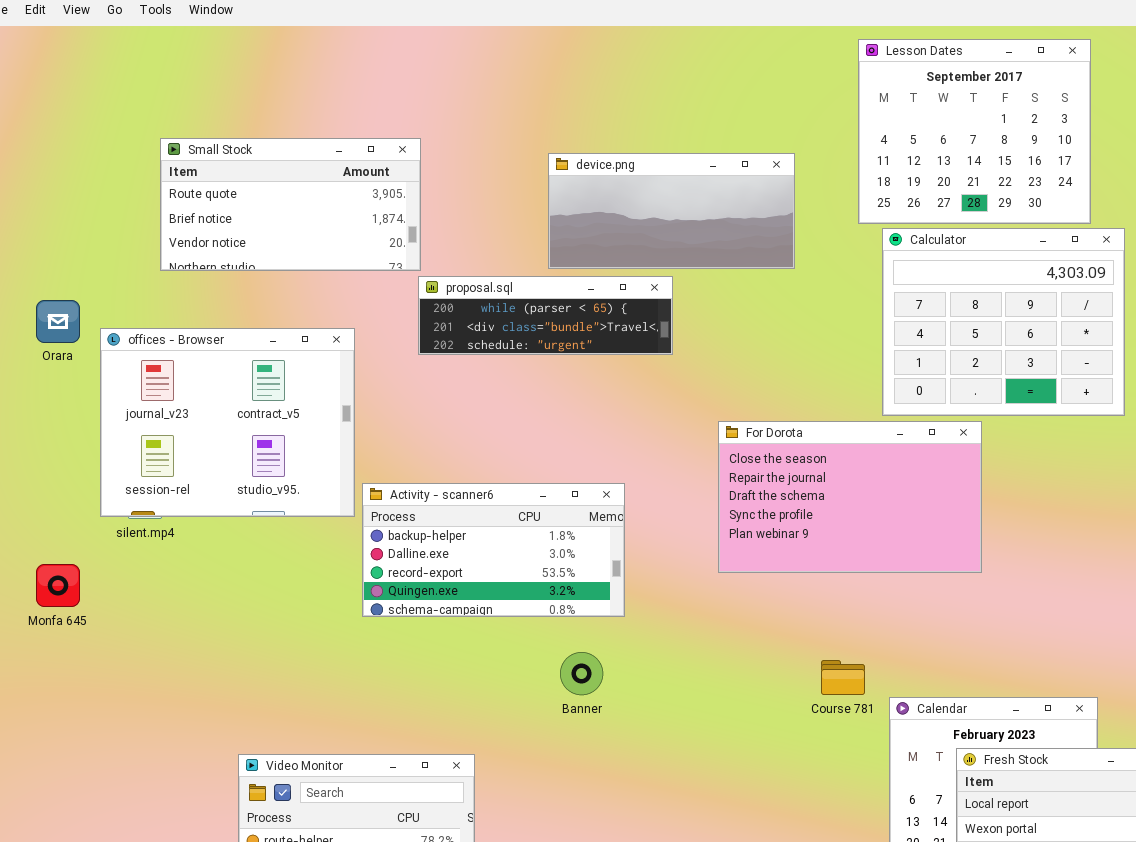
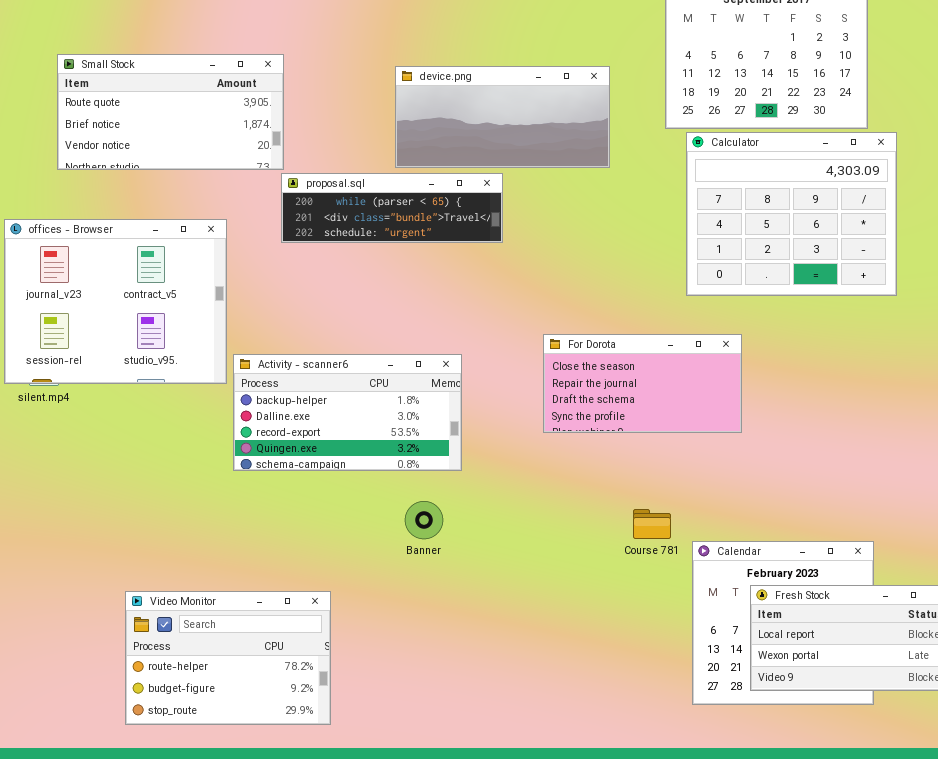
For Dorota: [718,421,982,573] -> [543,334,742,433], resized

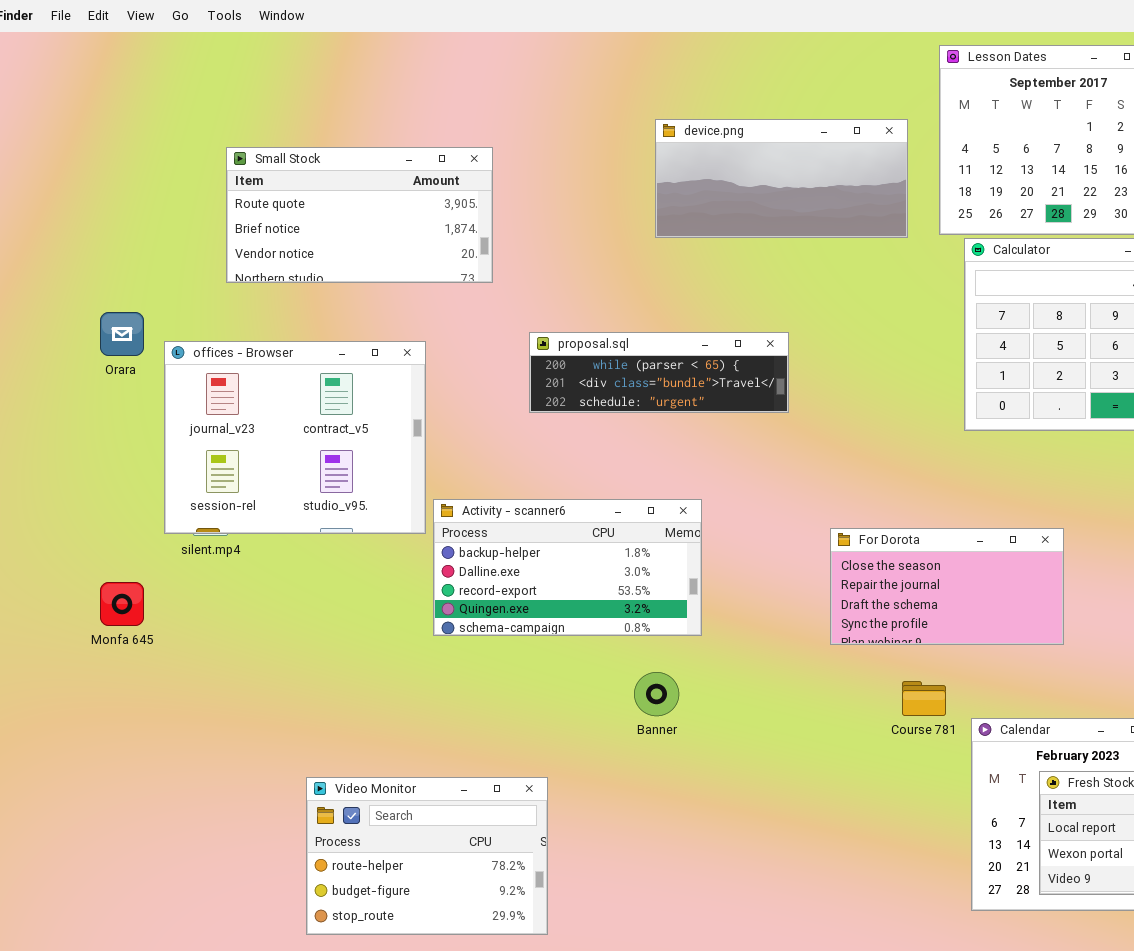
device.png: [395,66,610,168] -> [655,119,908,238], moved
proposal.sql: [281,173,503,243] -> [529,332,789,413], moved
For Dorota: [543,334,742,433] -> [830,528,1064,645], moved

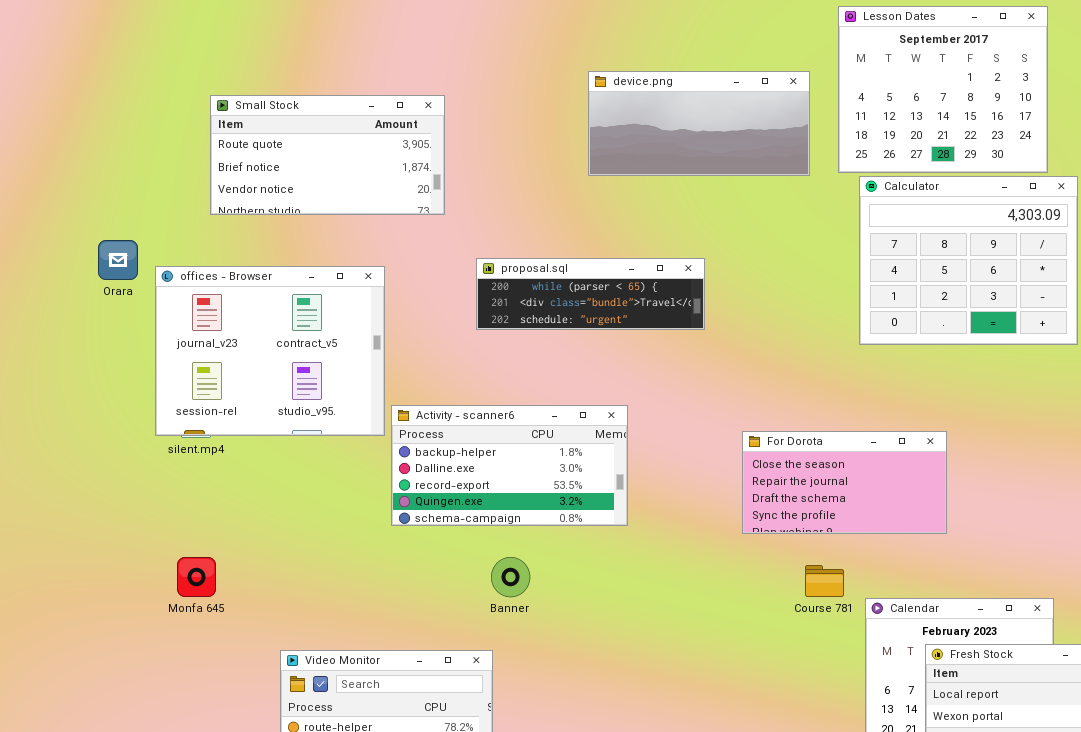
Monfa 645: [100,582,144,626] -> [177,557,216,597], moved
Banner: [634,672,679,716] -> [491,557,530,597], moved

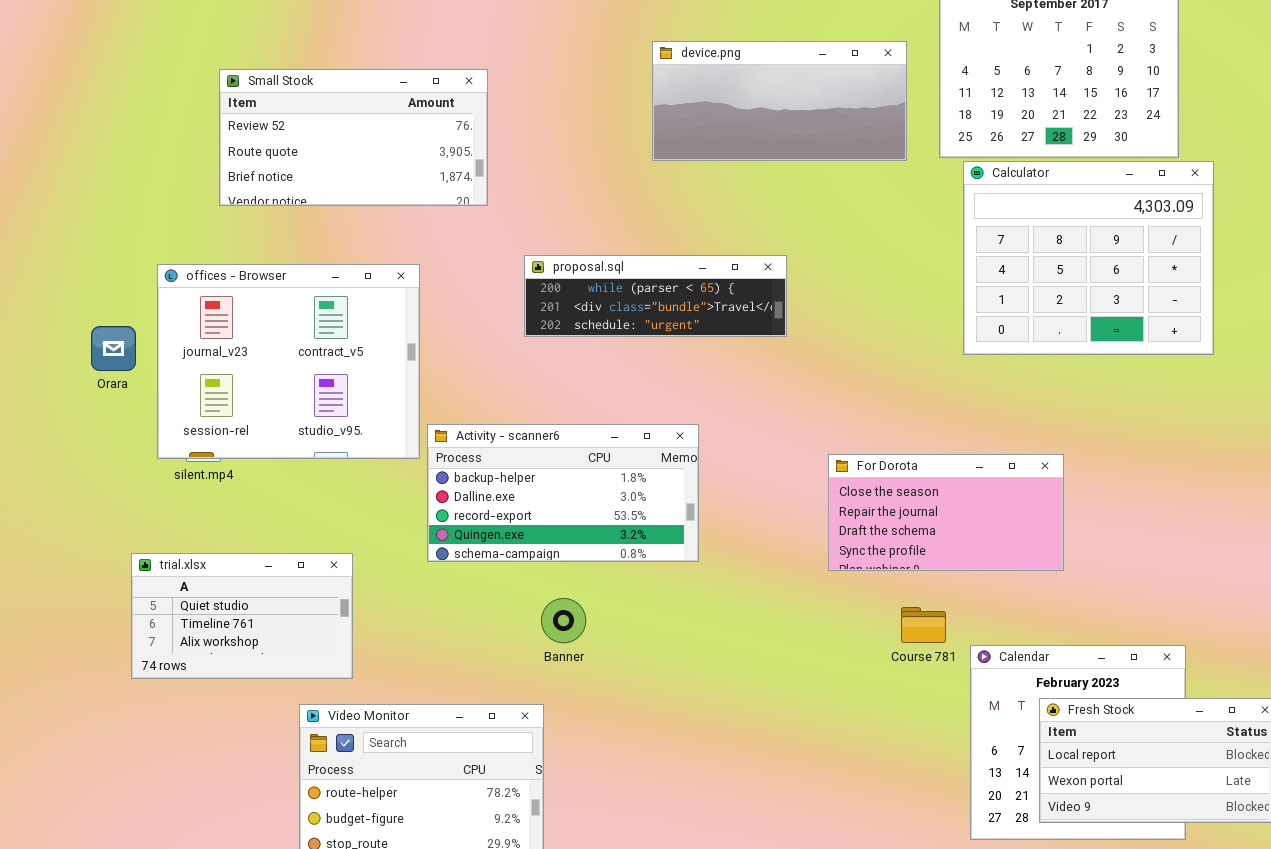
Small Stock: [210,95,445,215] -> [219,69,488,206], scrolled up 1 row
Orara: [98,240,138,280] -> [91,326,136,371], moved
trial.xlsx: none -> [131,553,353,679], opened

